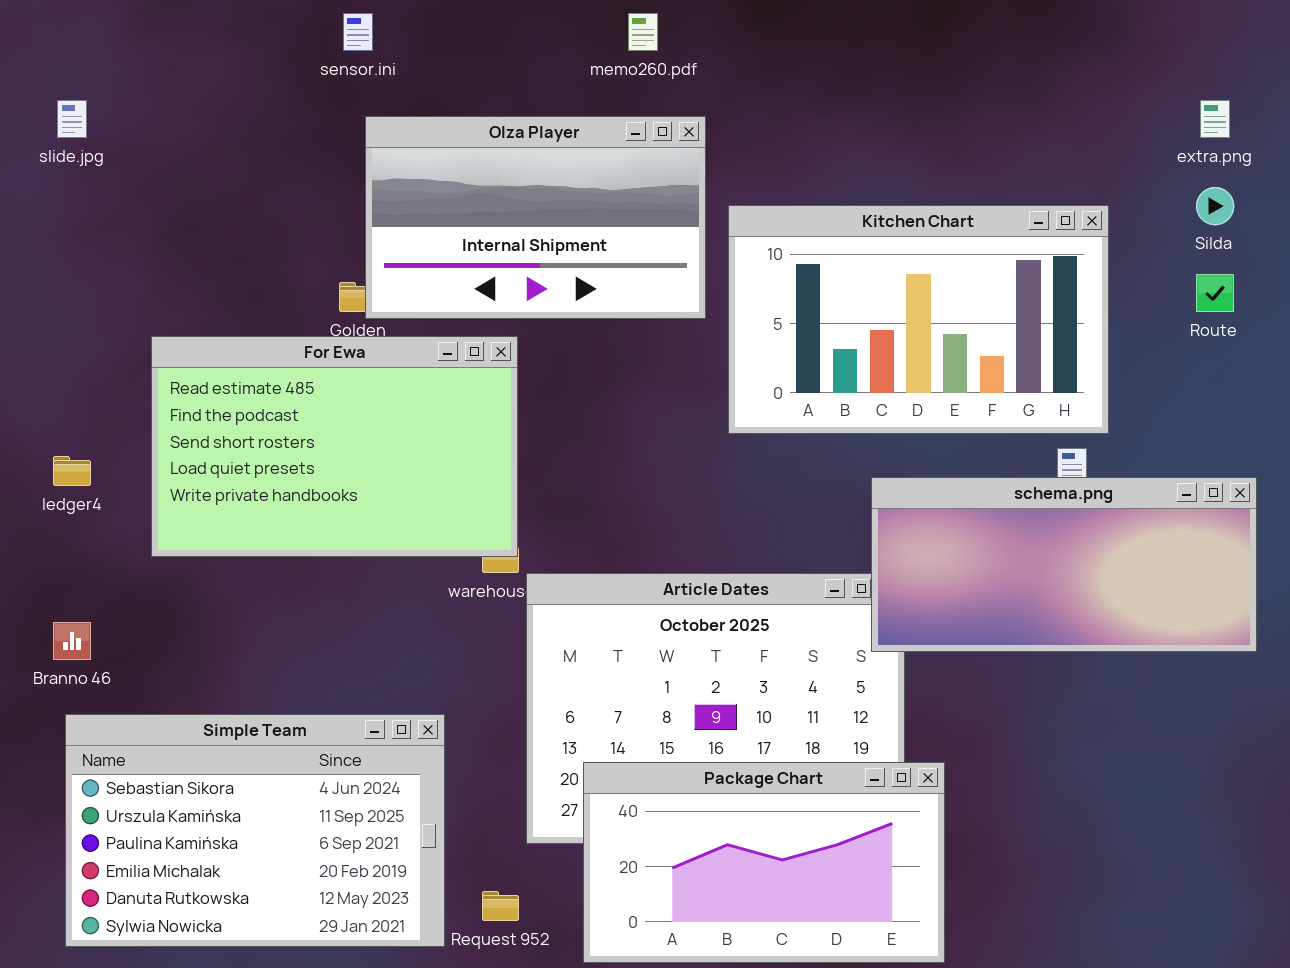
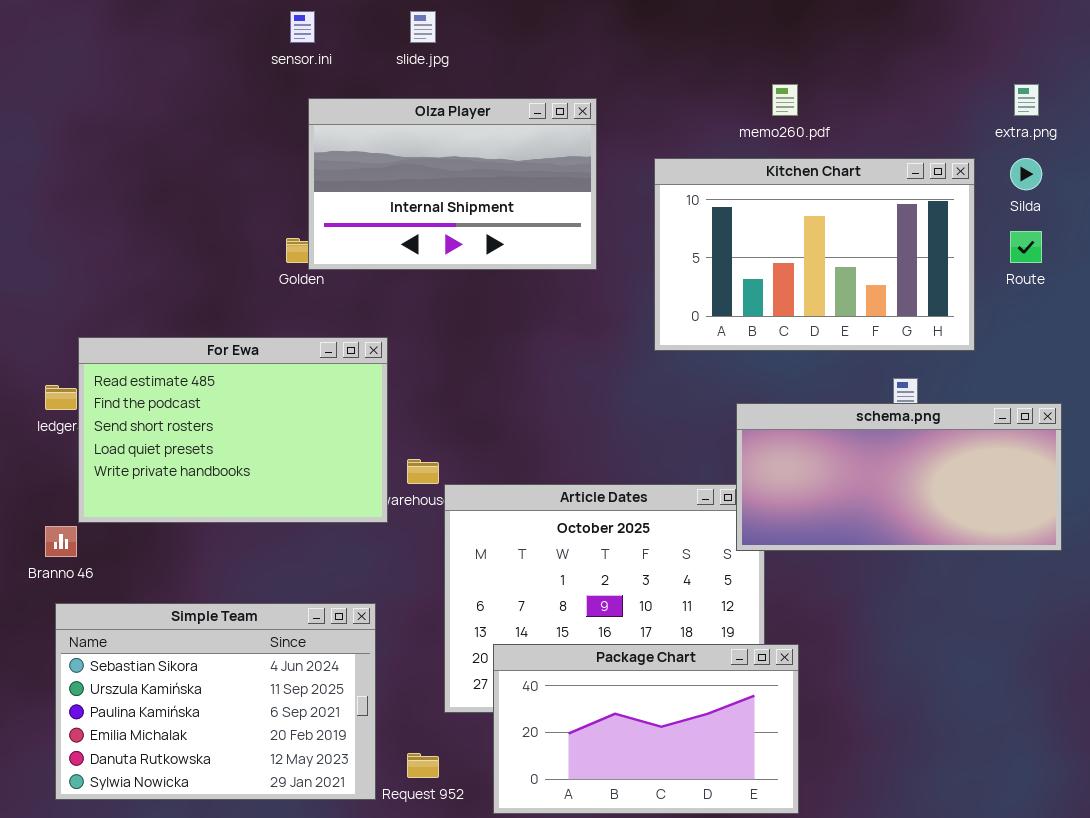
memo260.pdf: [628,13,658,51] -> [772,84,798,116], moved
slide.jpg: [57,100,87,138] -> [410,11,436,43], moved
Kitchen Chart: [728,205,1109,434] -> [654,158,975,351], moved
For Ewa: [151,336,518,557] -> [78,337,388,523], moved

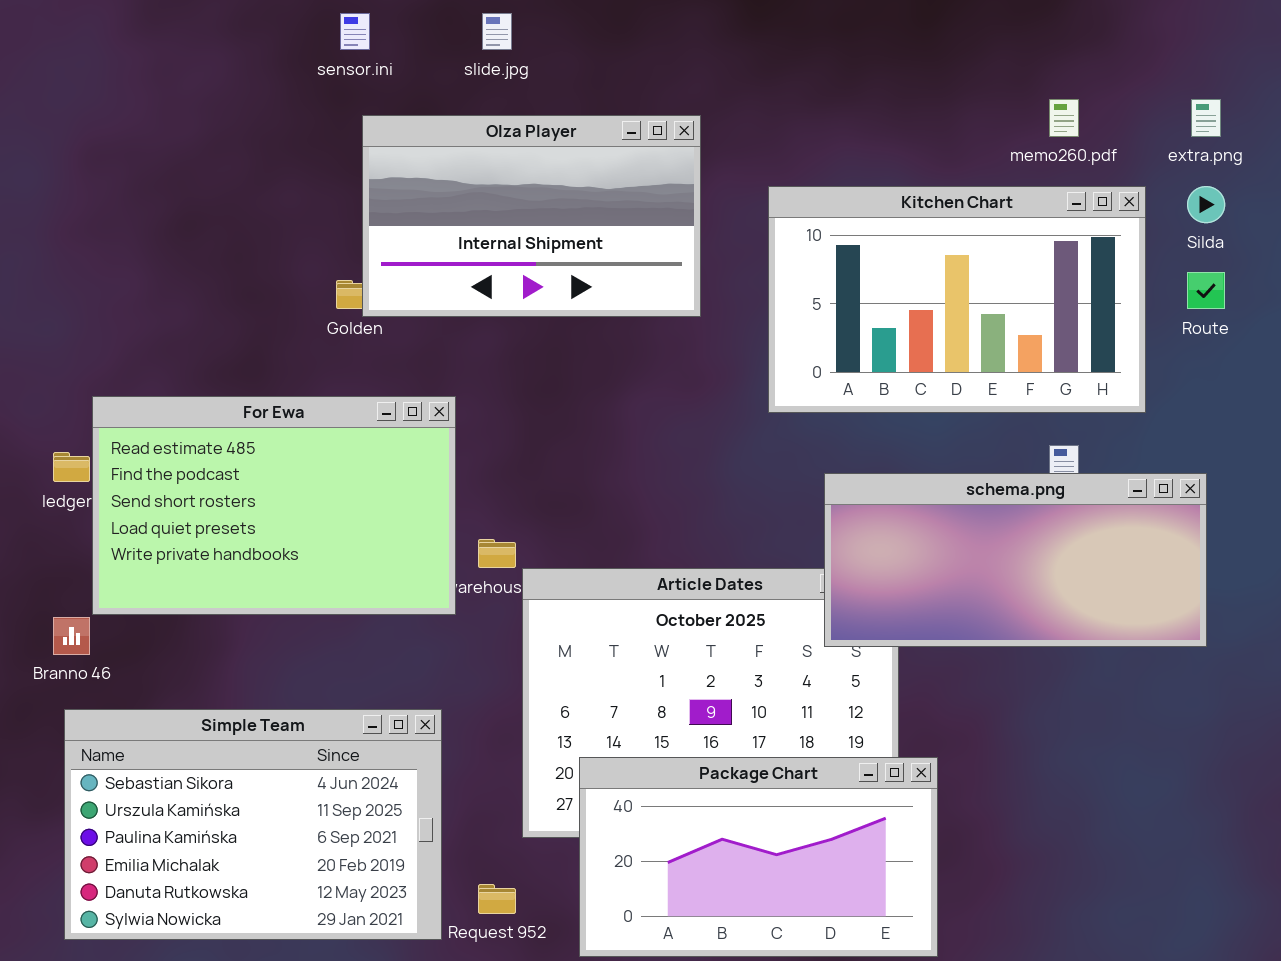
memo260.pdf: [772,84,798,116] -> [1049,99,1079,137], moved
schema.png: [736,403,1062,551] -> [824,473,1207,647], moved

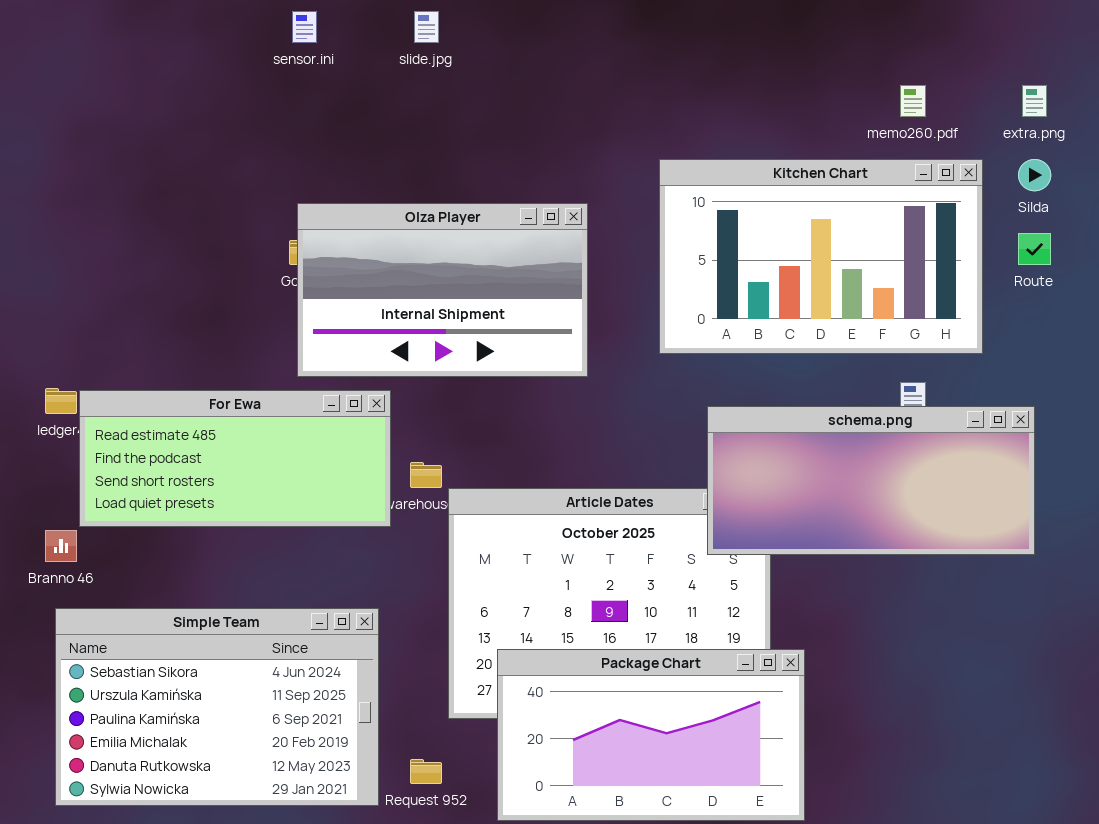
Olza Player: [362,115,701,317] -> [297,203,588,377], moved
For Ewa: [92,396,456,615] -> [79,390,391,527], resized

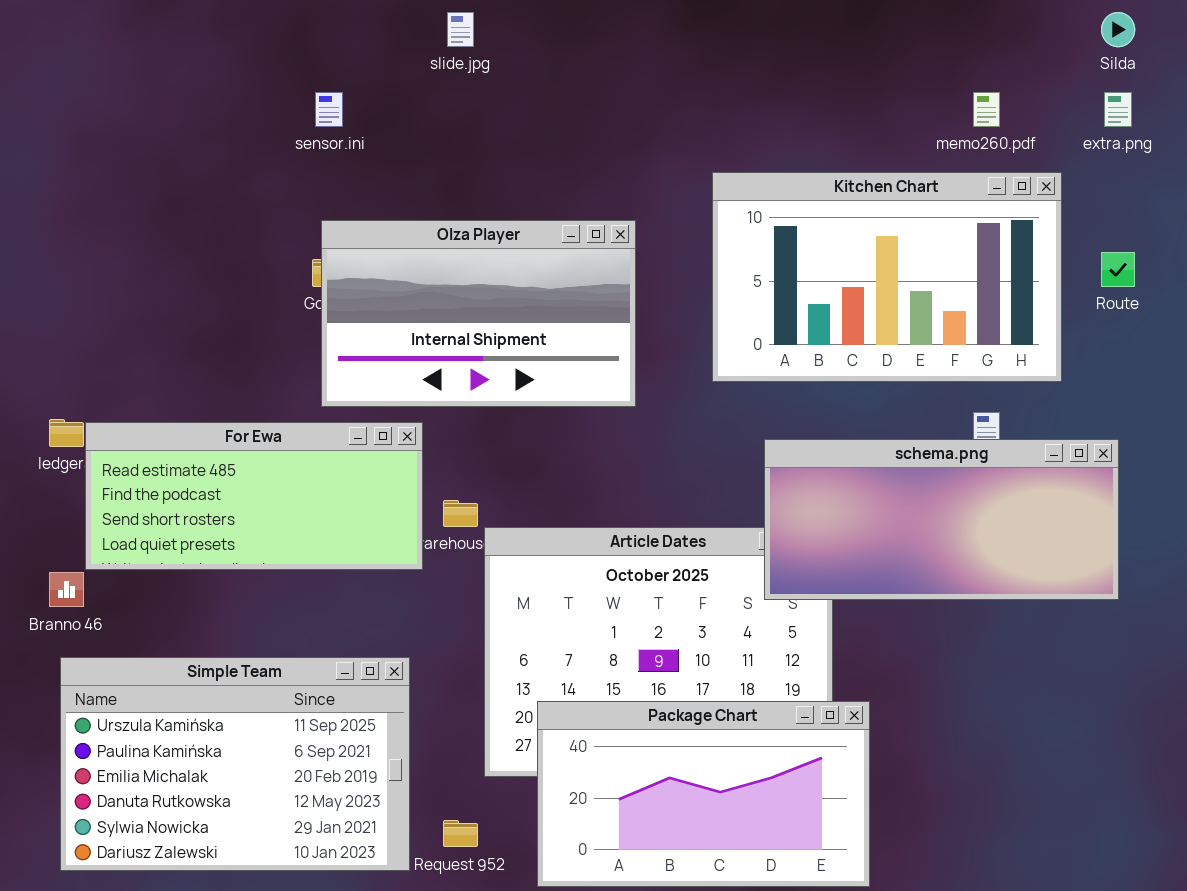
sensor.ini: [292,11,317,43] -> [315,92,343,127], moved
Silda: [1018,159,1051,191] -> [1101,12,1135,47], moved
Simple Team: [55,608,379,806] -> [60,657,410,871], scrolled down 1 row

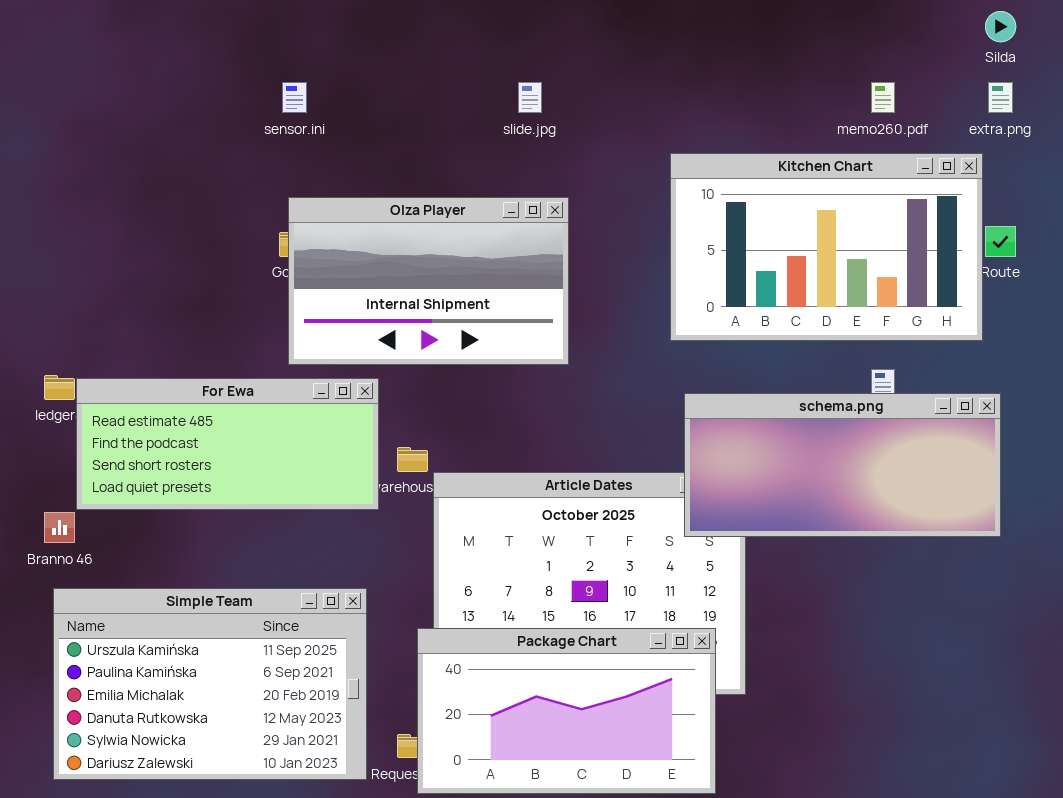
slide.jpg: [447,12,474,47] -> [518,82,542,113], moved
Kitchen Chart: [712,172,1062,382] -> [670,153,983,341], moved
Package Chart: [537,701,870,887] -> [417,628,716,794], moved

